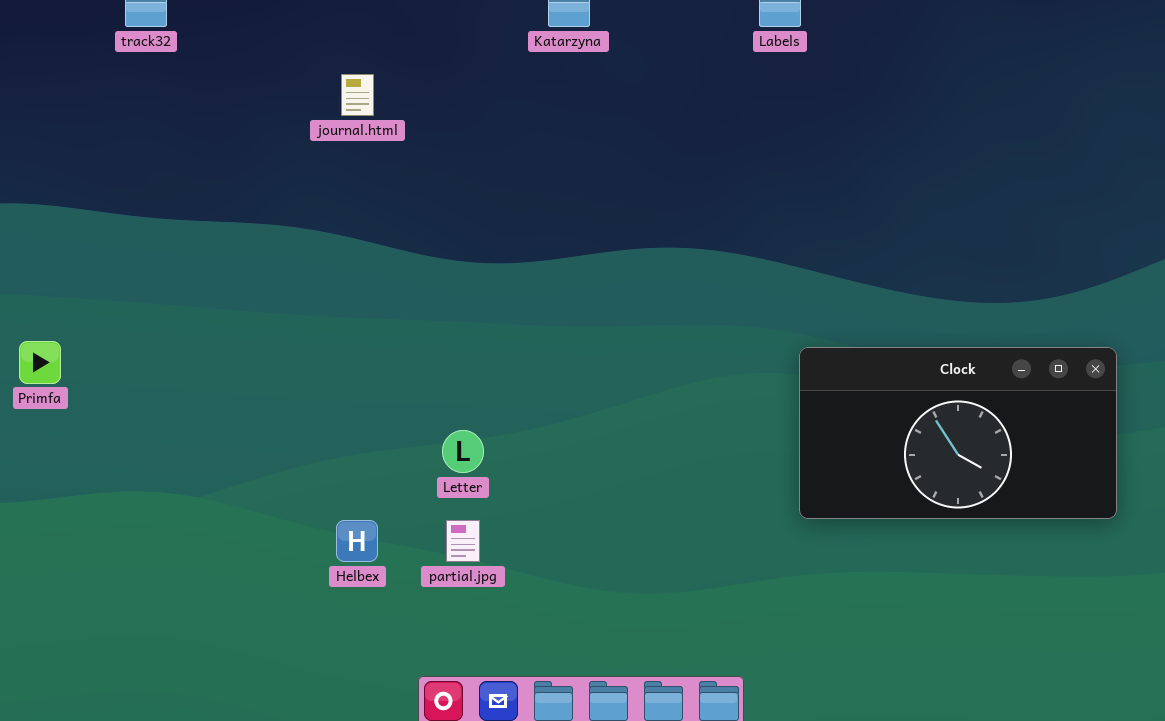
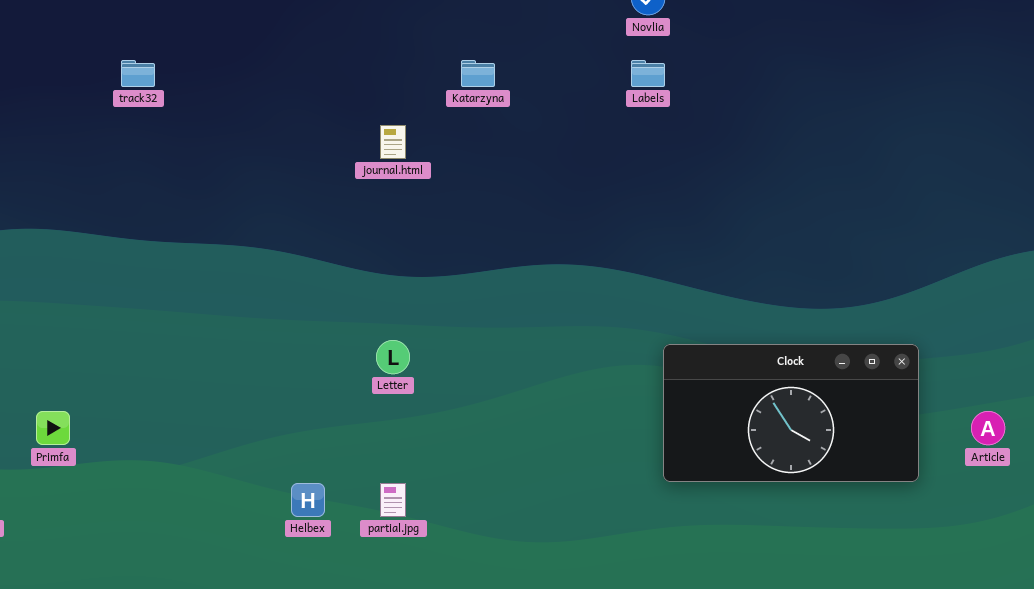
journal.html: [341,74,374,116] -> [380,125,406,159], moved
Primfa: [19,341,61,384] -> [36,411,70,445], moved
Letter: [442,430,484,473] -> [376,340,410,374], moved

